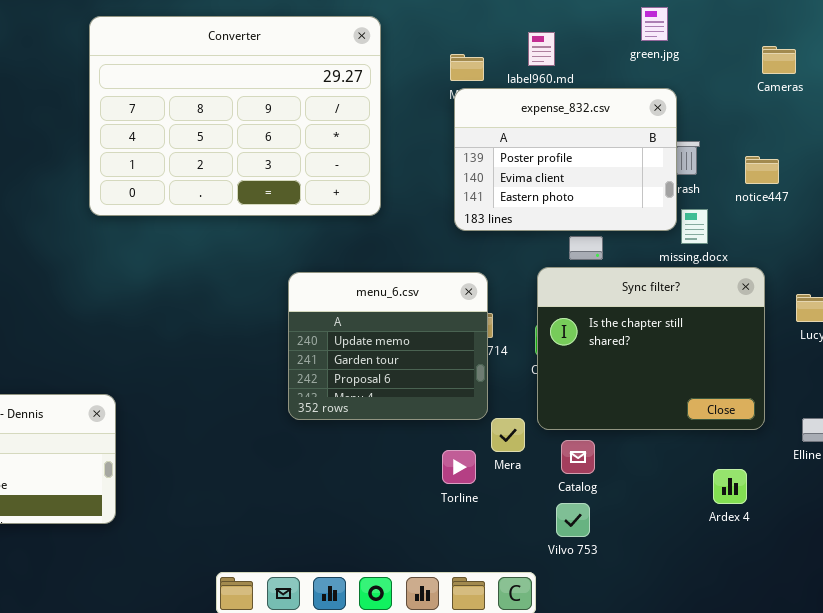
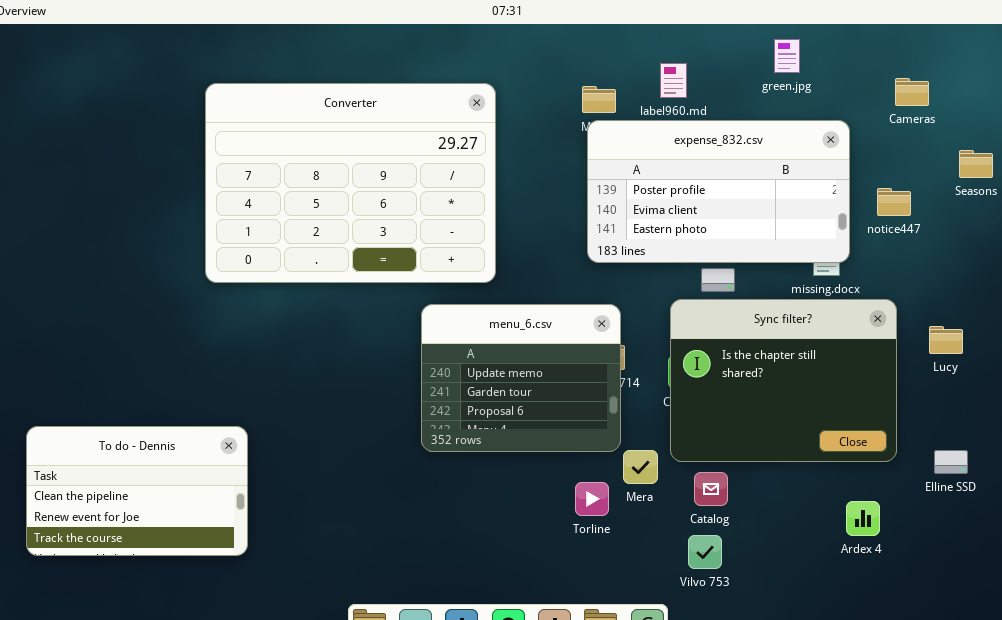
Converter: [89,16,381,216] -> [205,83,496,283], moved
expense_832.csv: [454,88,677,231] -> [587,120,850,263], resized

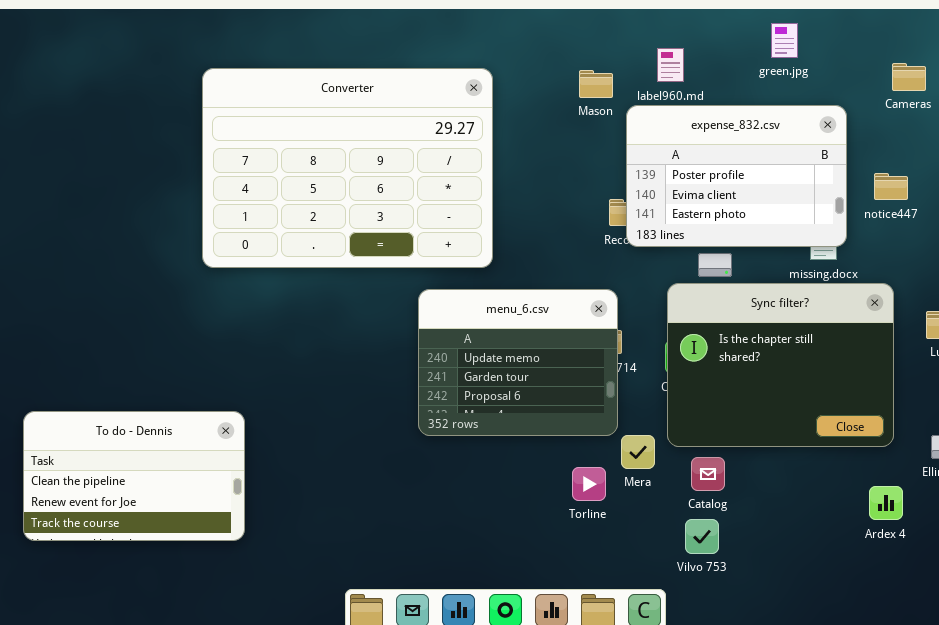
expense_832.csv: [587,120,850,263] -> [626,105,847,247], resized
Ardex 4: [846,501,880,536] -> [869,486,903,520], moved

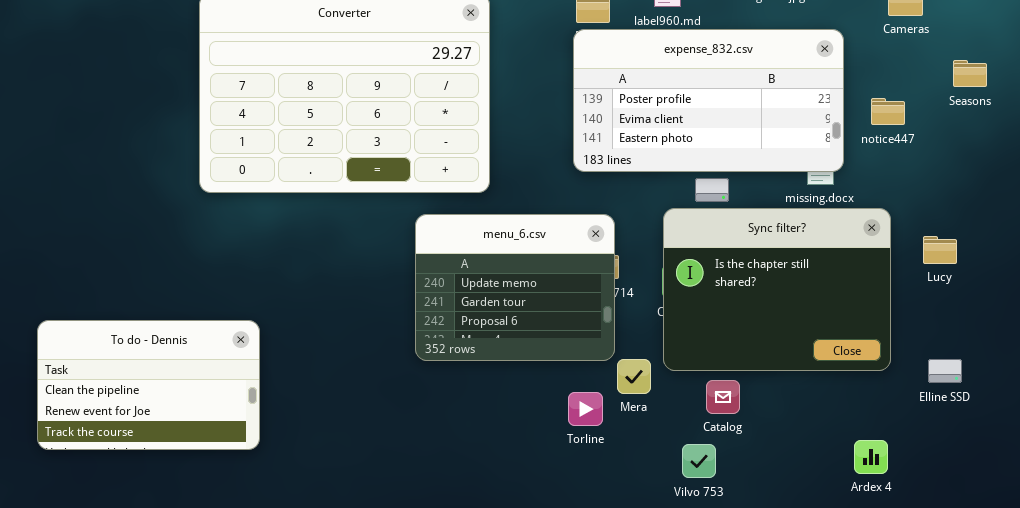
expense_832.csv: [626,105,847,247] -> [573,29,844,172], resized
To do - Dennis: [23,411,245,541] -> [37,320,260,450], moved
Catalog: [691,457,725,491] -> [706,380,740,414], moved
Ardex 4: [869,486,903,520] -> [854,440,888,474], moved

